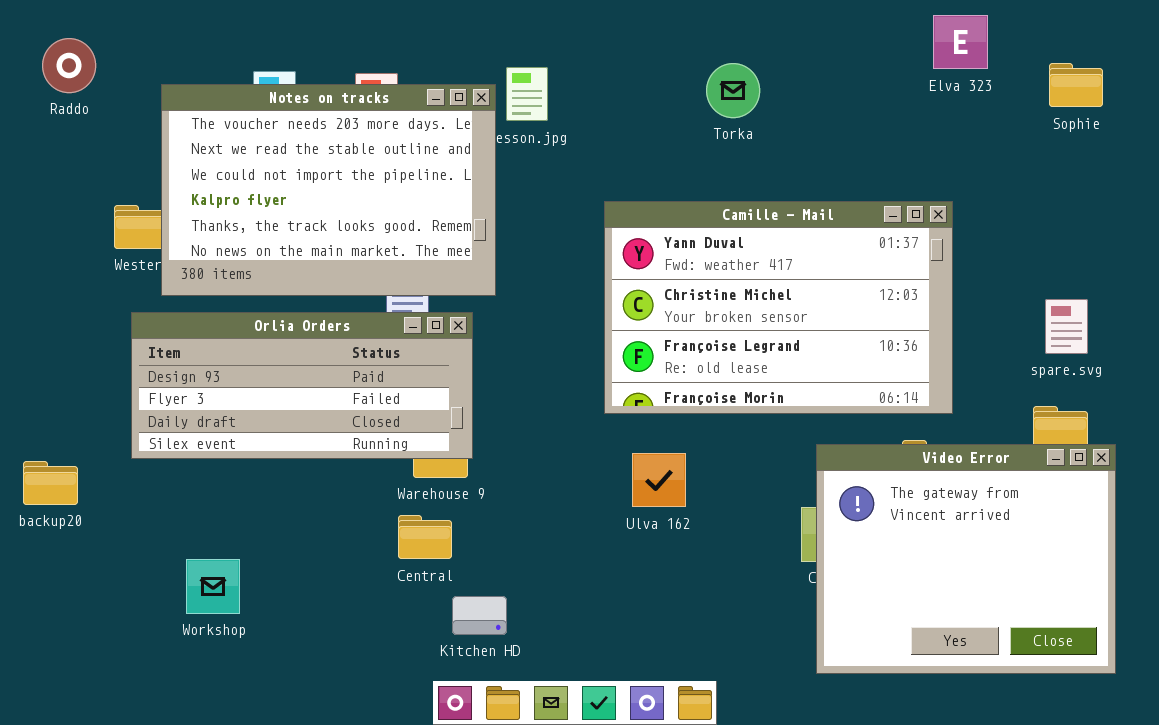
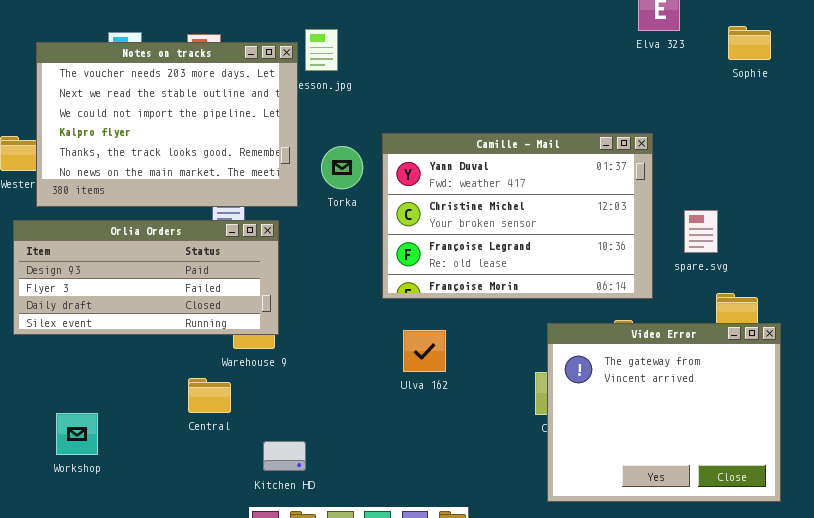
Torka: [706,63,760,118] -> [321,146,363,189], moved
spare.svg: [1045,299,1088,354] -> [684,210,718,253], moved
Central: [398,515,452,559] -> [188,378,231,413], moved

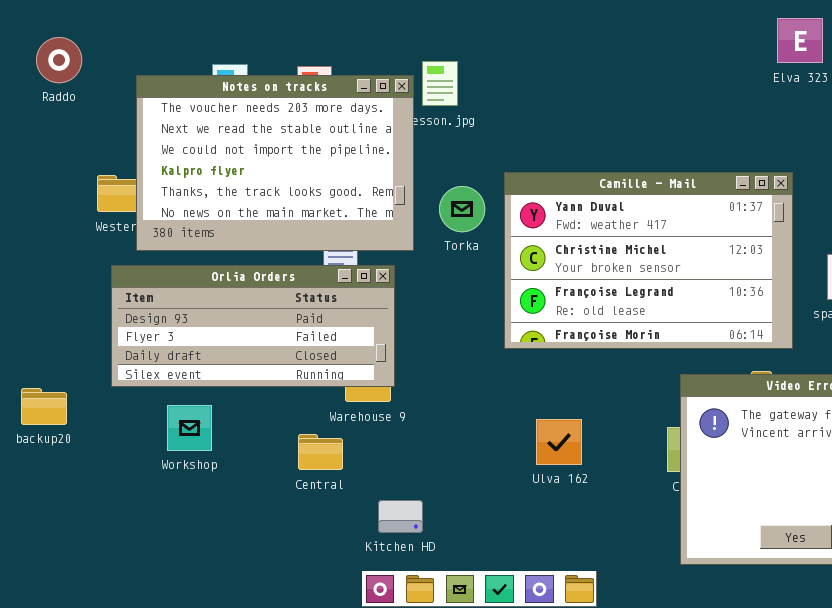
Ulva 162: [403,330,446,372] -> [536,419,582,465], moved
Workshop: [56,413,98,455] -> [167,405,212,451], moved

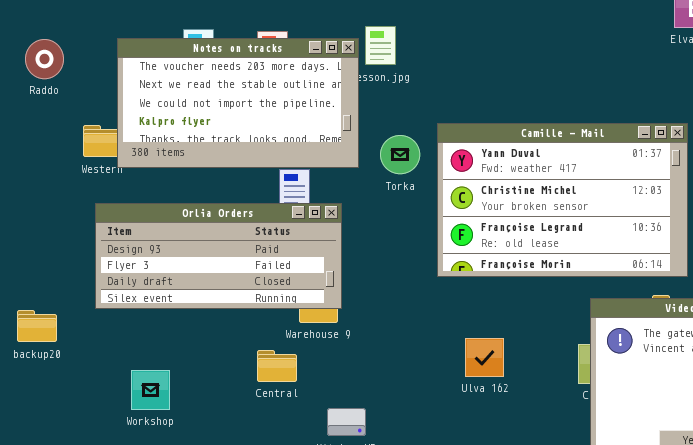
Raddo: [36,37,82,83] -> [25,39,64,79], moved
Notes on tracks: [136,75,414,251] -> [117,38,359,168], resized
Workshop: [167,405,212,451] -> [131,370,170,410], moved

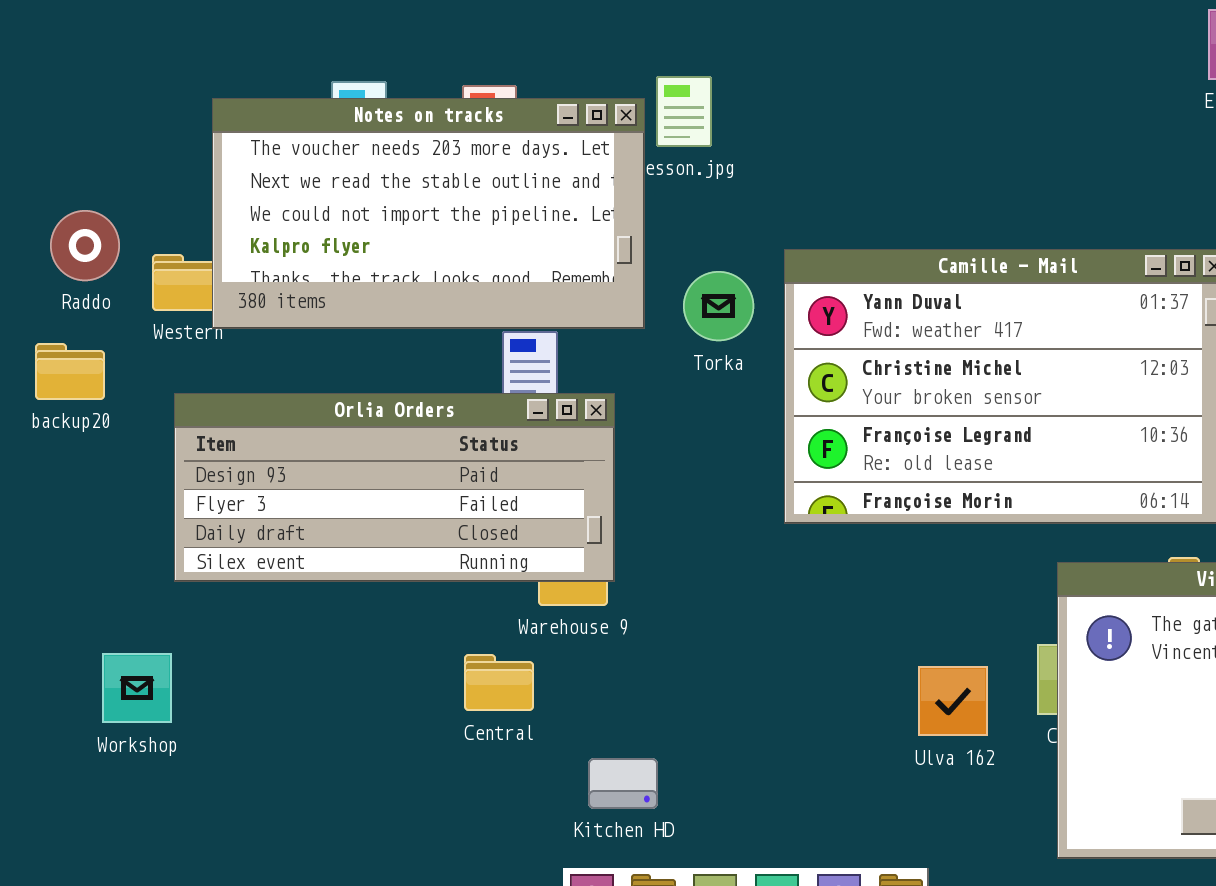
Raddo: [25,39,64,79] -> [50,210,120,281], moved
backup20: [17,310,57,342] -> [35,343,105,400], moved
Ulva 162: [465,338,504,377] -> [918,666,988,736], moved
Workshop: [131,370,170,410] -> [102,653,172,723], moved

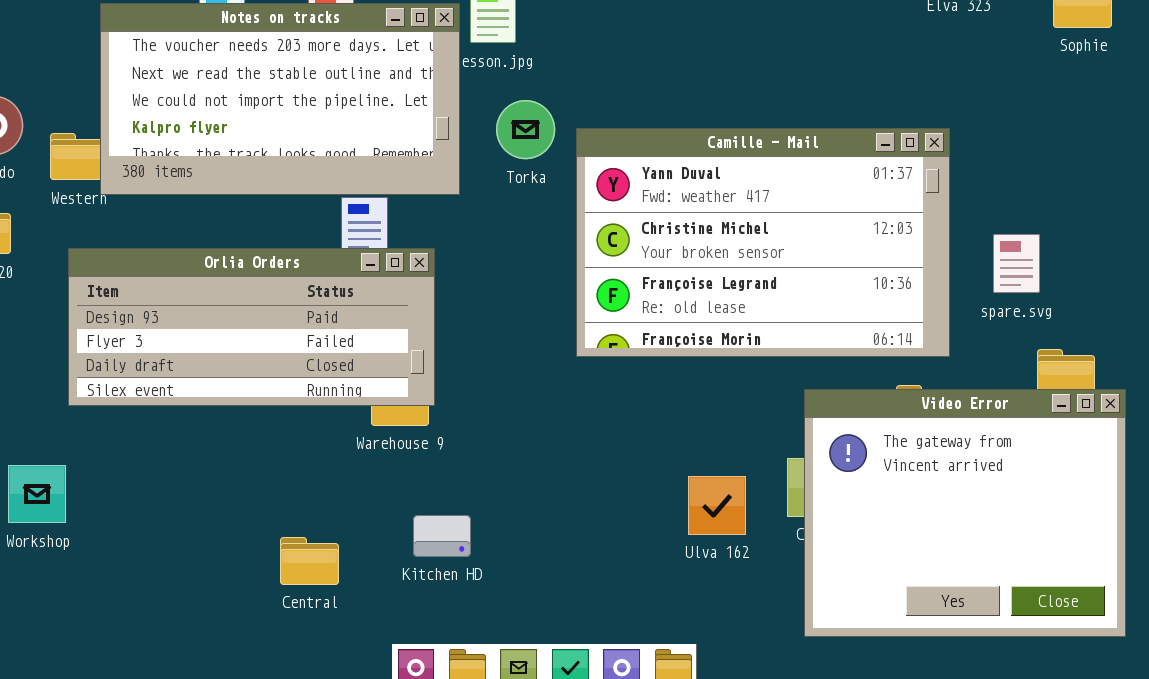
Torka: [683,271,754,341] -> [496,100,555,159], moved
Central: [464,654,534,711] -> [280,537,339,585], moved
Kitchen HD: [588,758,658,809] -> [413,515,471,557], moved

